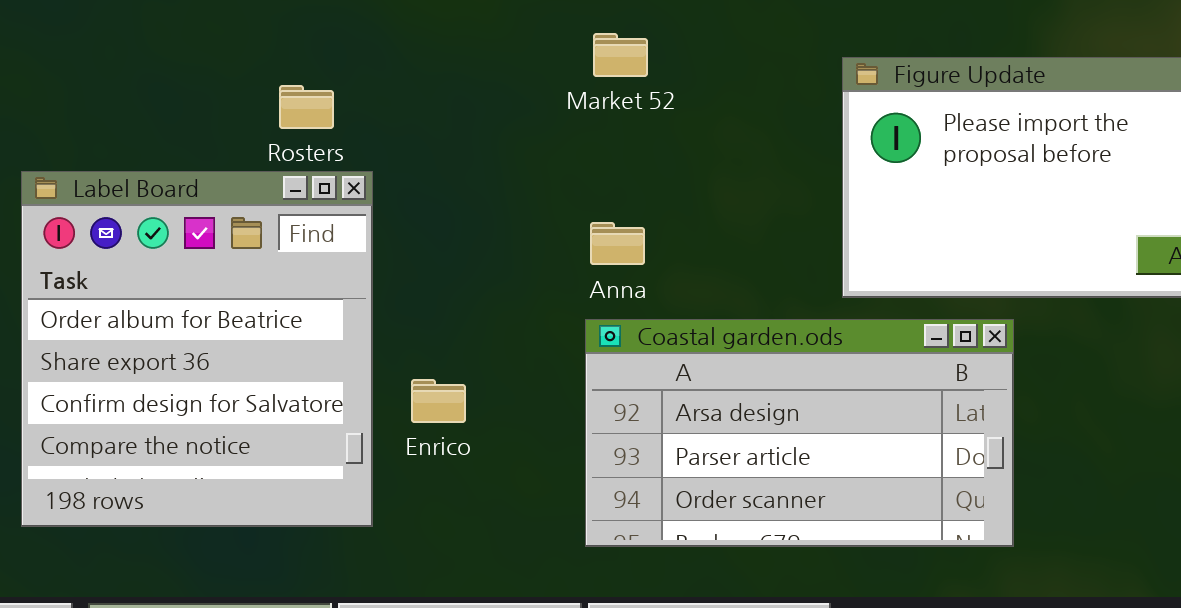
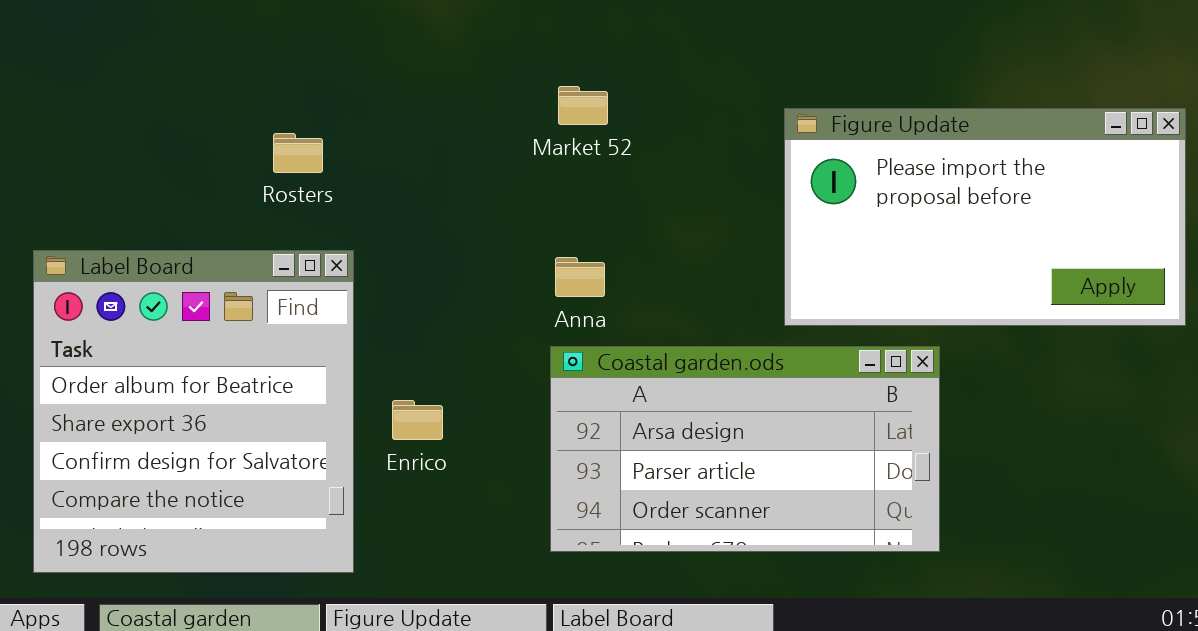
Label Board: [21,171,373,527] -> [33,250,354,573], moved

